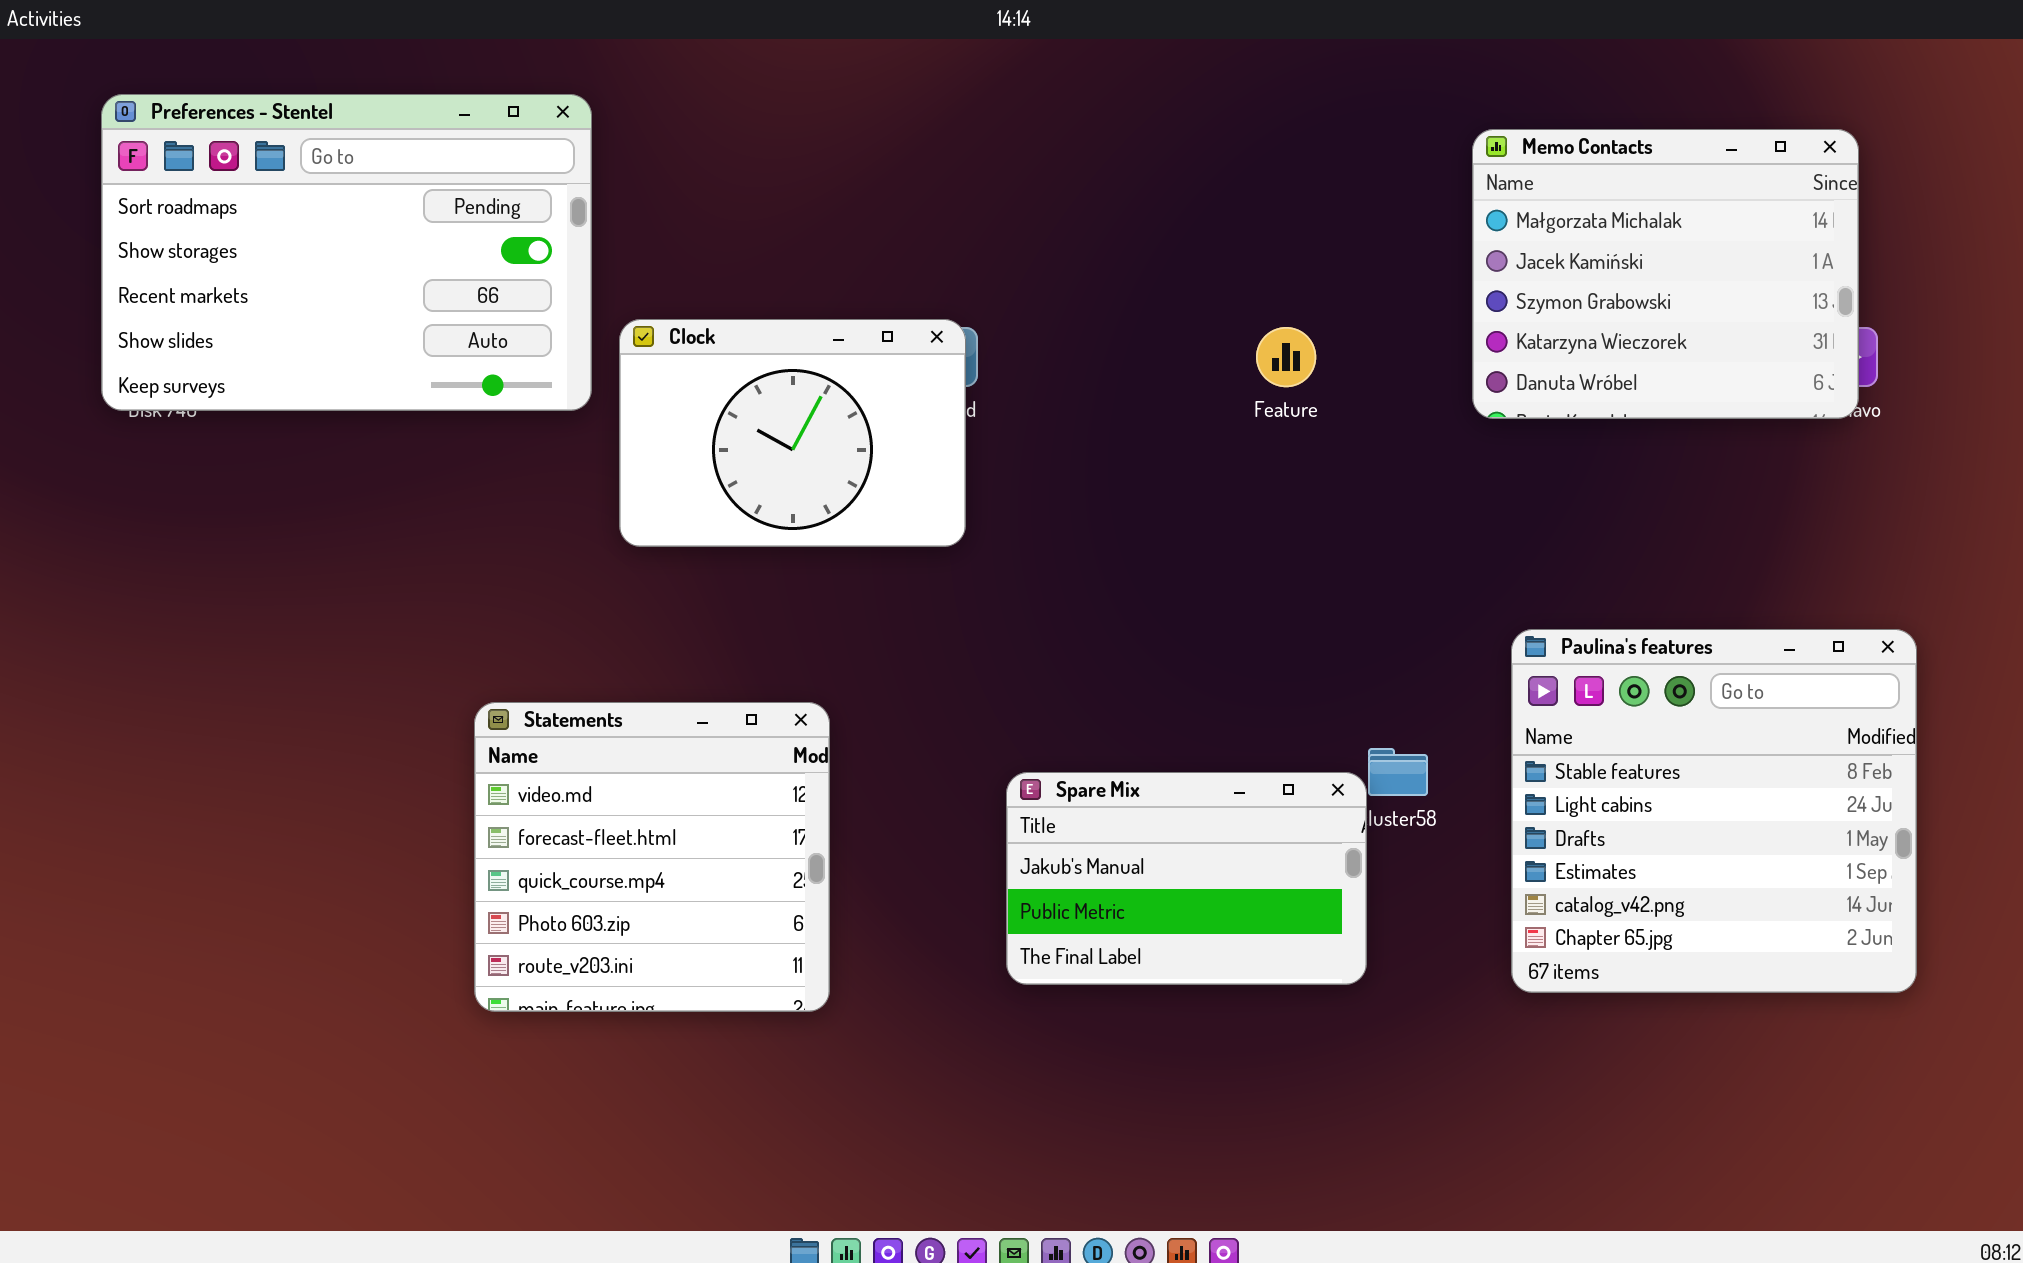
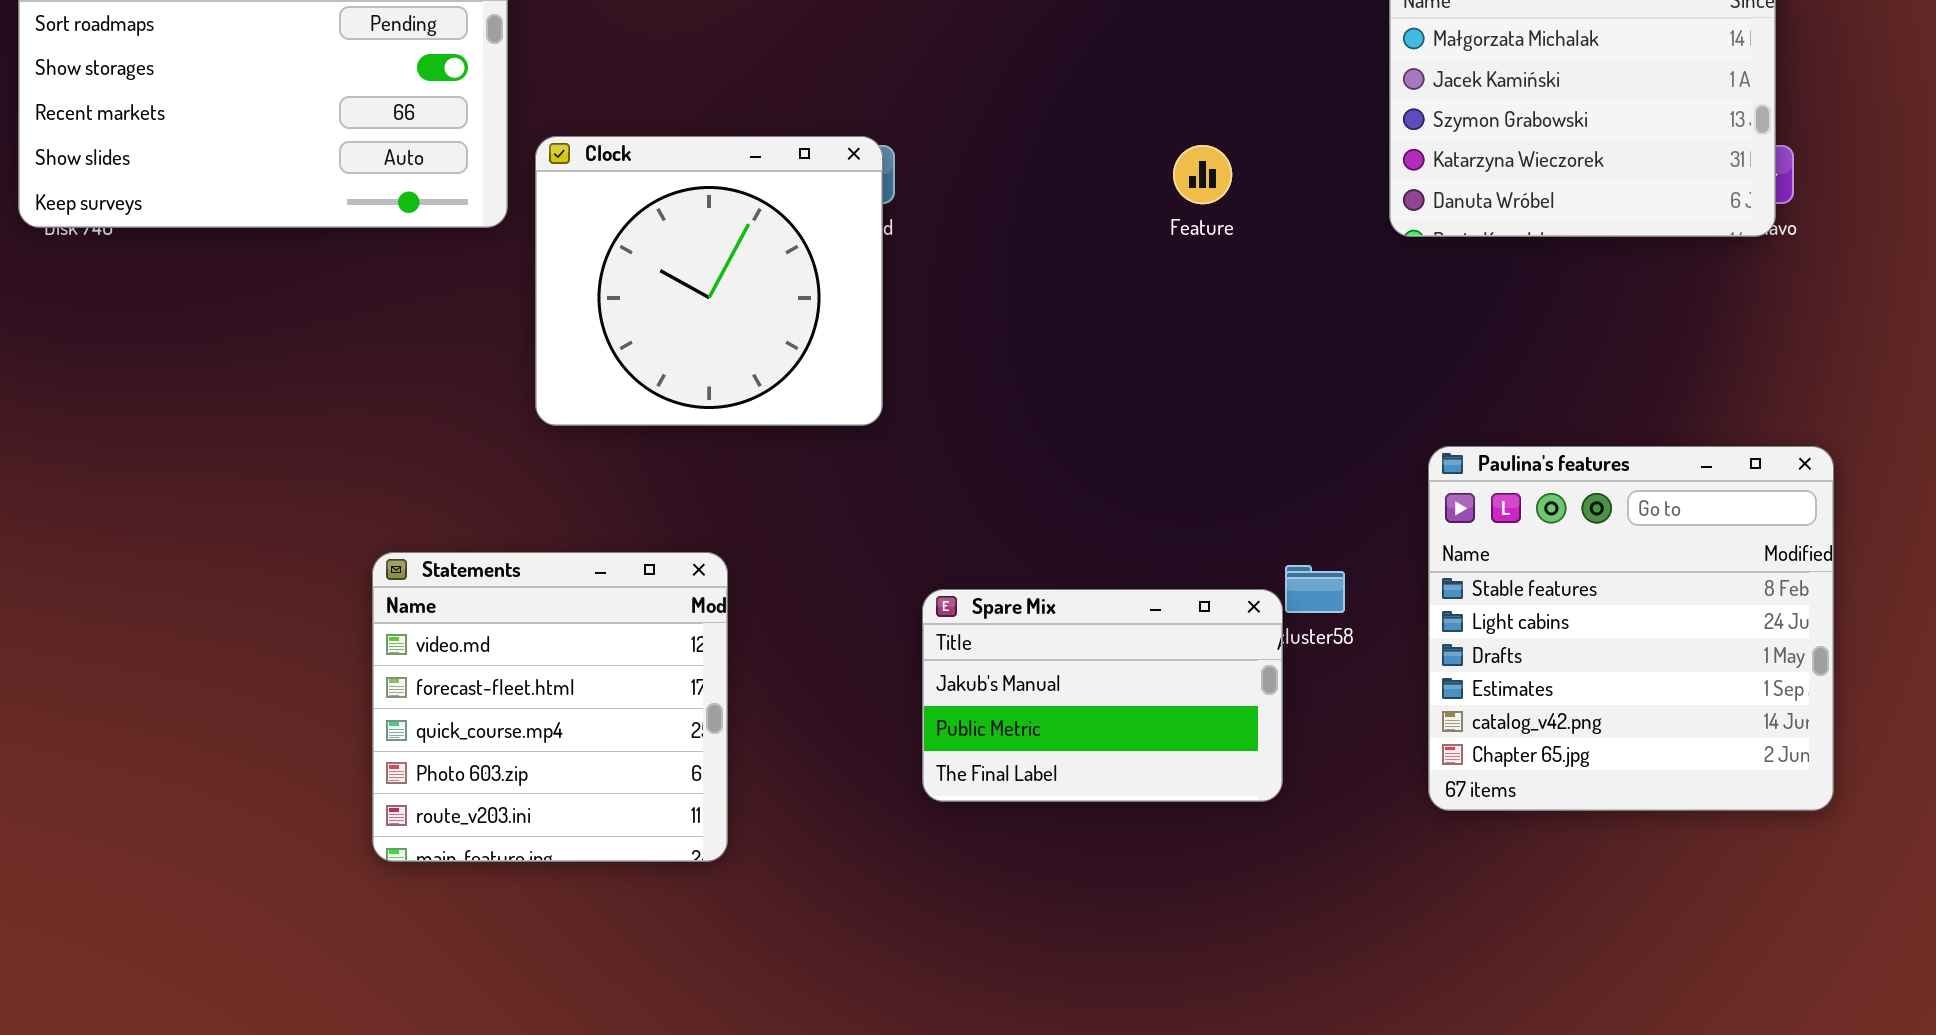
Clock: [619,319,966,547] -> [535,136,883,426], resized
Statements: [474,702,830,1012] -> [372,552,728,862], moved

